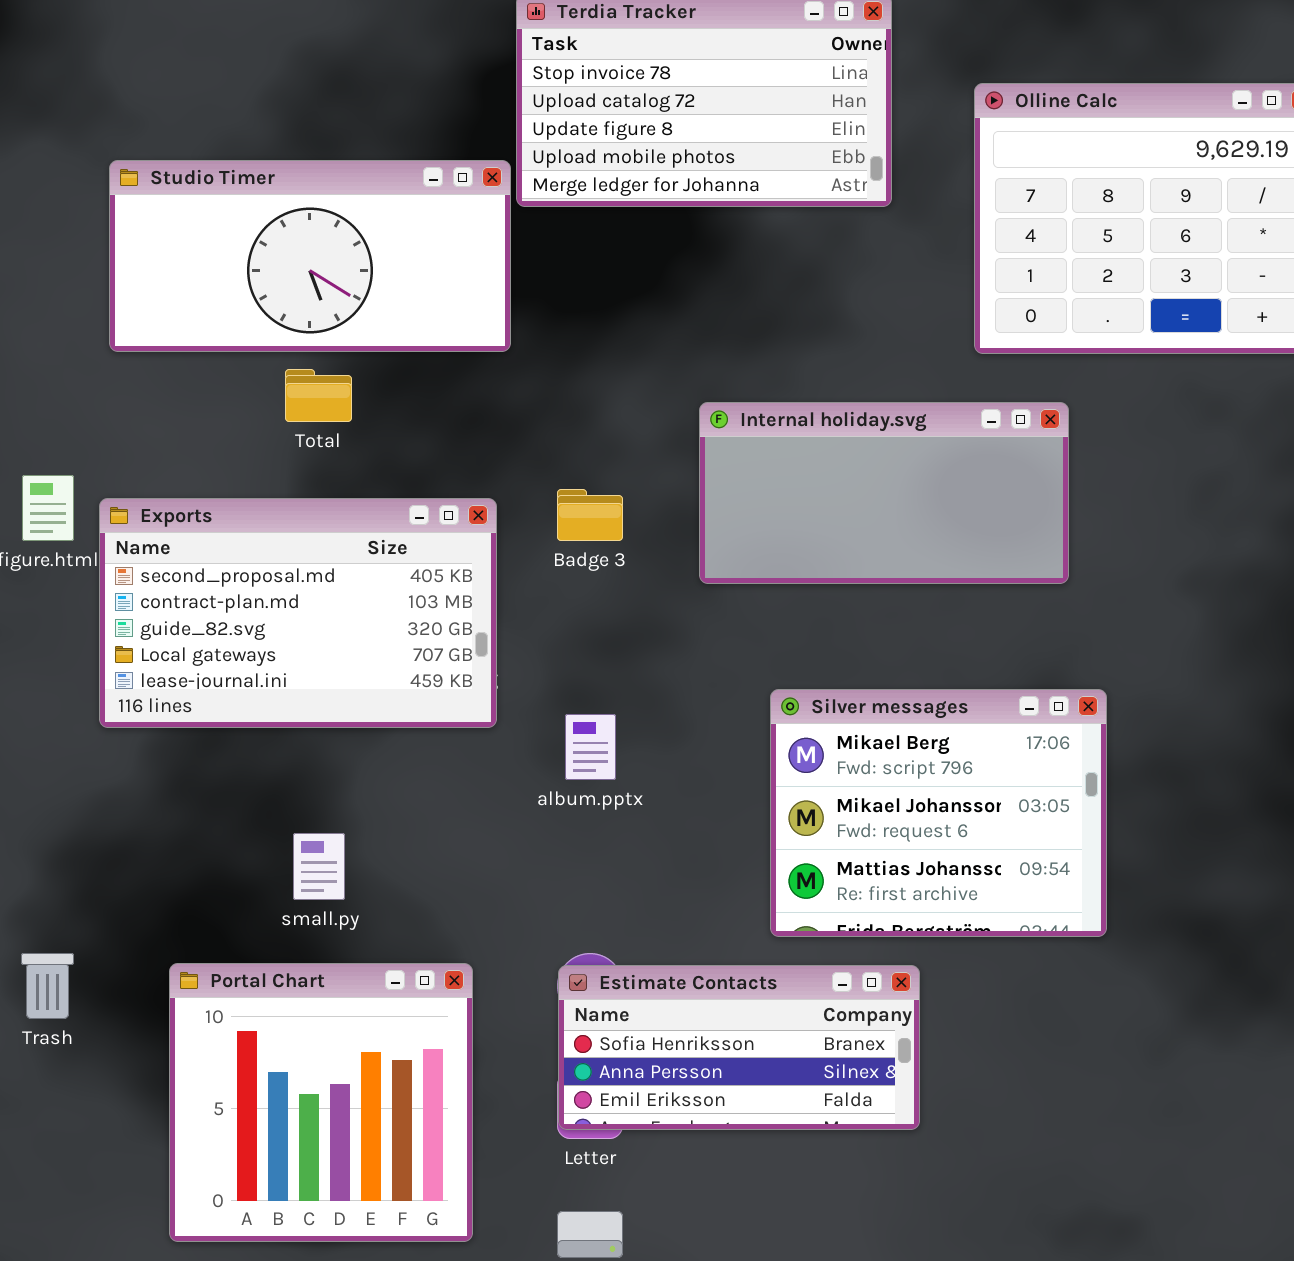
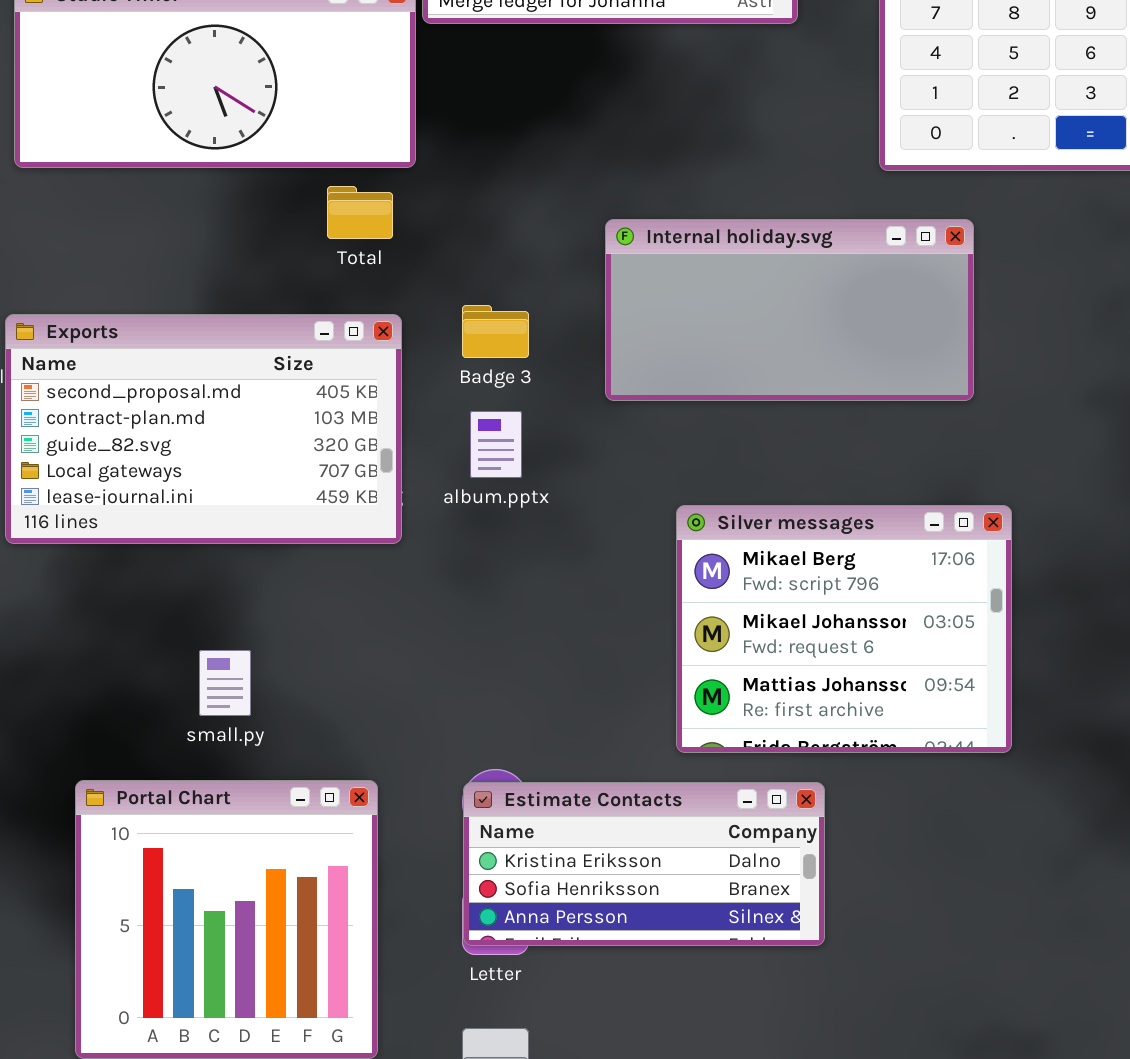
Total: [285,369,352,422] -> [327,186,393,239], moved
album.pptx: [565,714,616,780] -> [470,411,522,478], moved
Estimate Contacts: [558,965,920,1130] -> [463,782,825,946], scrolled up 1 row

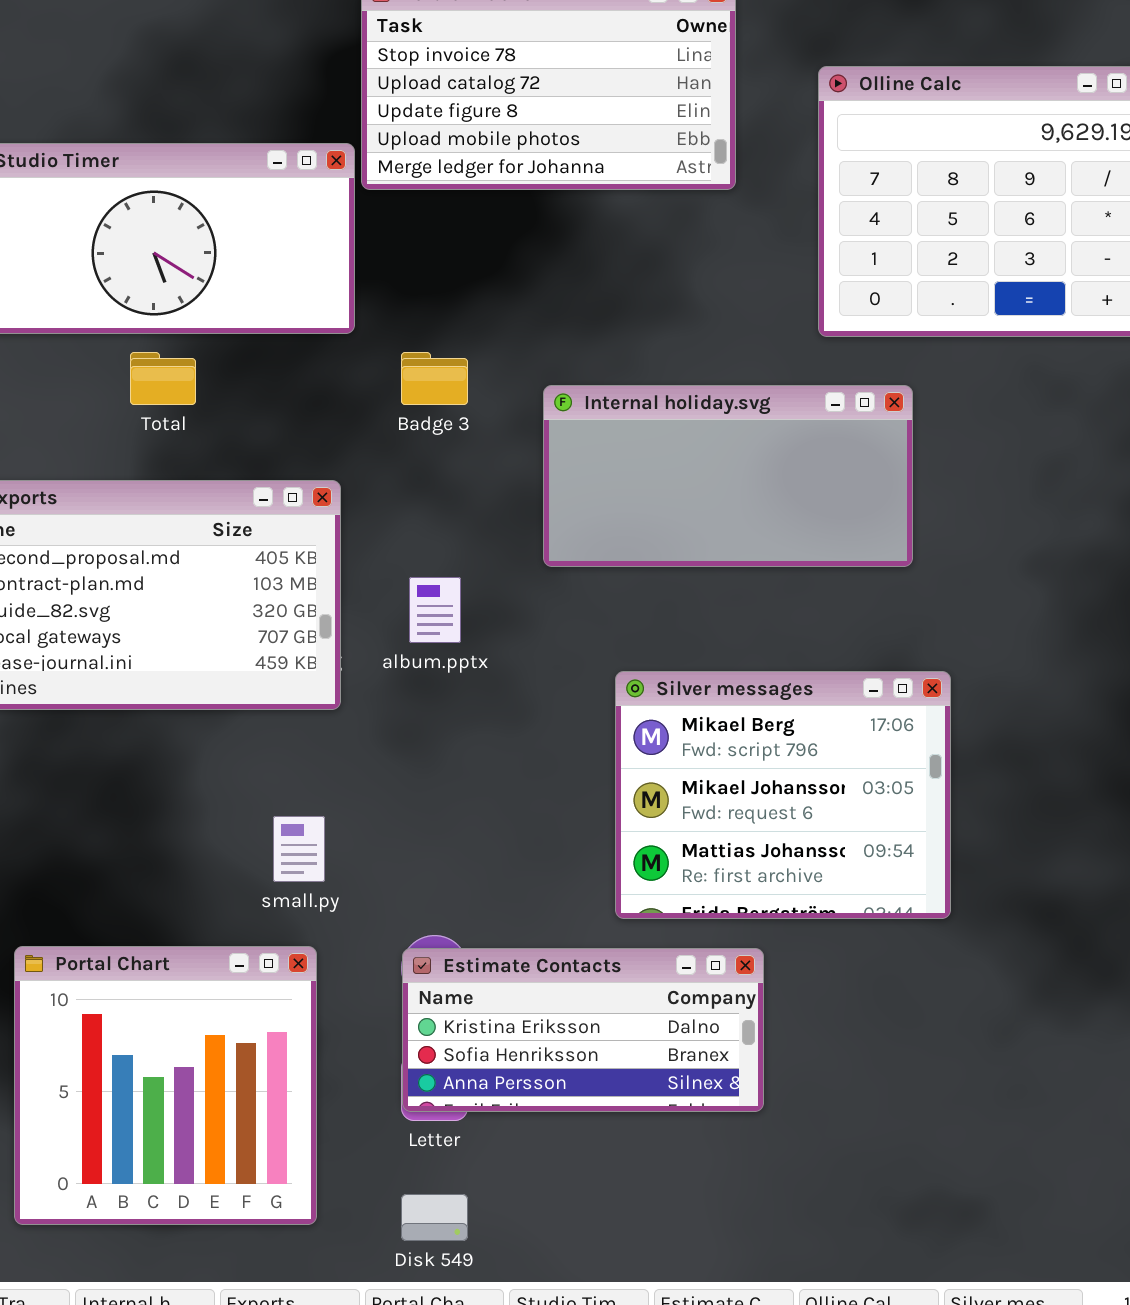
Total: [327,186,393,239] -> [130,352,196,405], moved
Badge 3: [462,305,529,358] -> [401,352,468,405], moved
small.py: [199,650,251,716] -> [273,816,325,882], moved

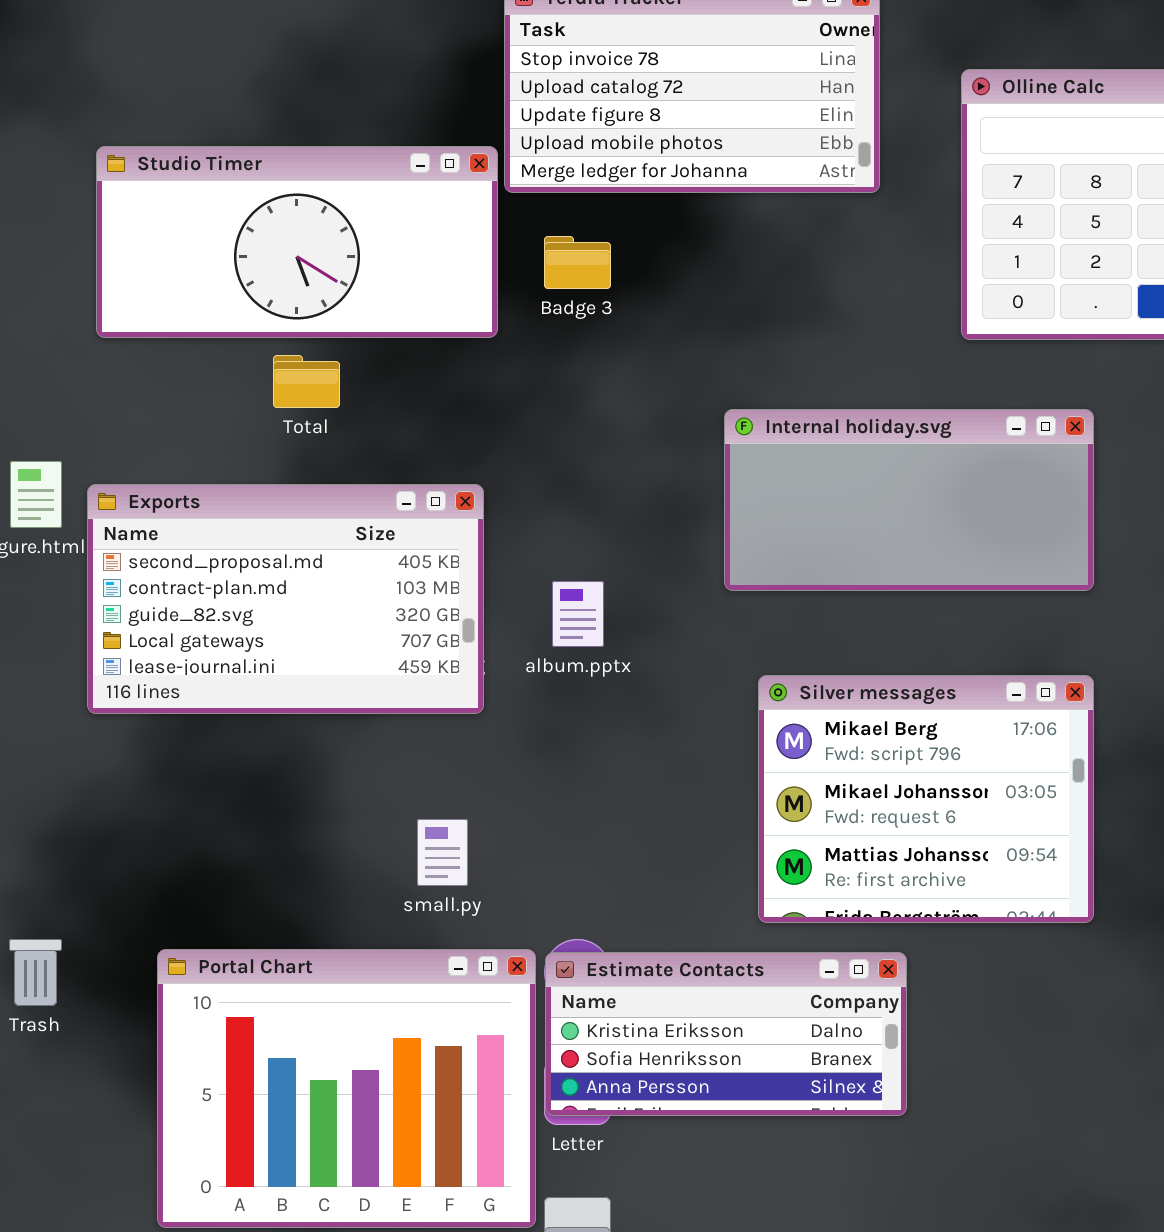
Badge 3: [401,352,468,405] -> [544,236,611,289], moved
Internal holiday.svg: [543,385,913,567] -> [724,409,1094,591], moved
Portal Chart: [14,946,317,1225] -> [157,949,536,1228], resized

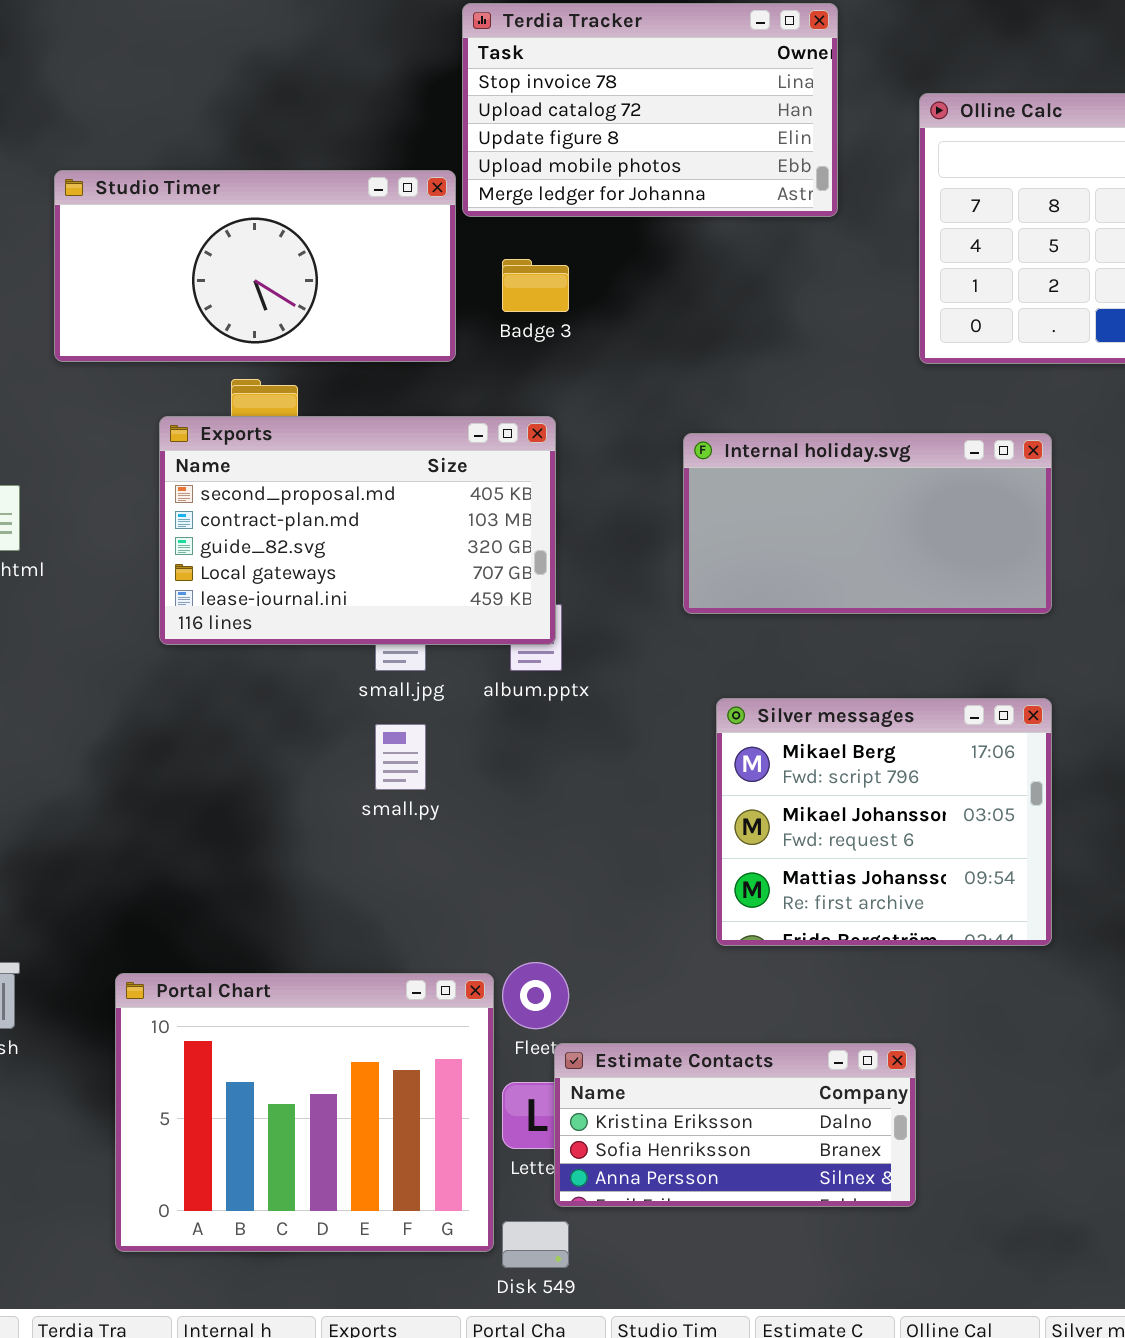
Exports: [87,484,484,714] -> [159,416,556,645], moved
small.py: [417,819,468,886] -> [375,724,426,790], moved
Estimate Contacts: [545,952,907,1116] -> [554,1043,916,1207], moved

